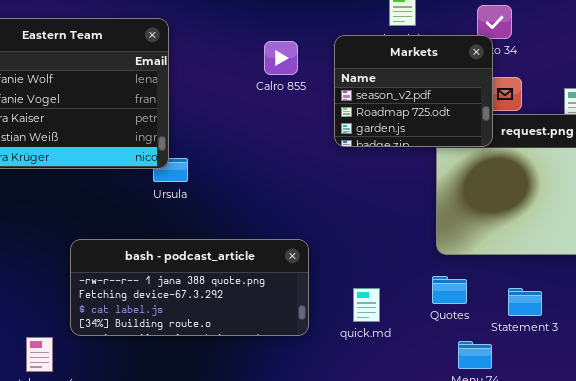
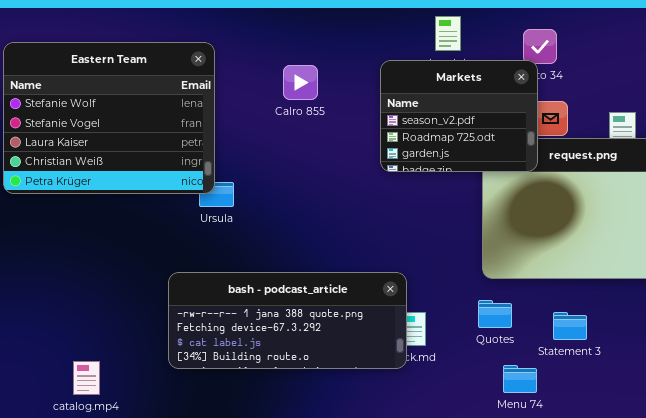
Calro 855: [264,41,298,75] -> [283,65,318,100], moved
bash - podcast_article: [70,239,309,336] -> [168,272,407,369], moved

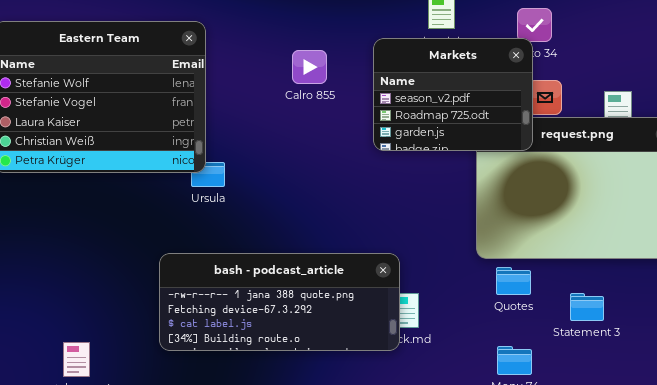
Calro 855: [283,65,318,100] -> [292,50,327,84], moved
Quotes: [478,300,512,328] -> [496,267,531,295], moved
Statement 3: [553,312,587,340] -> [570,293,604,321], moved

